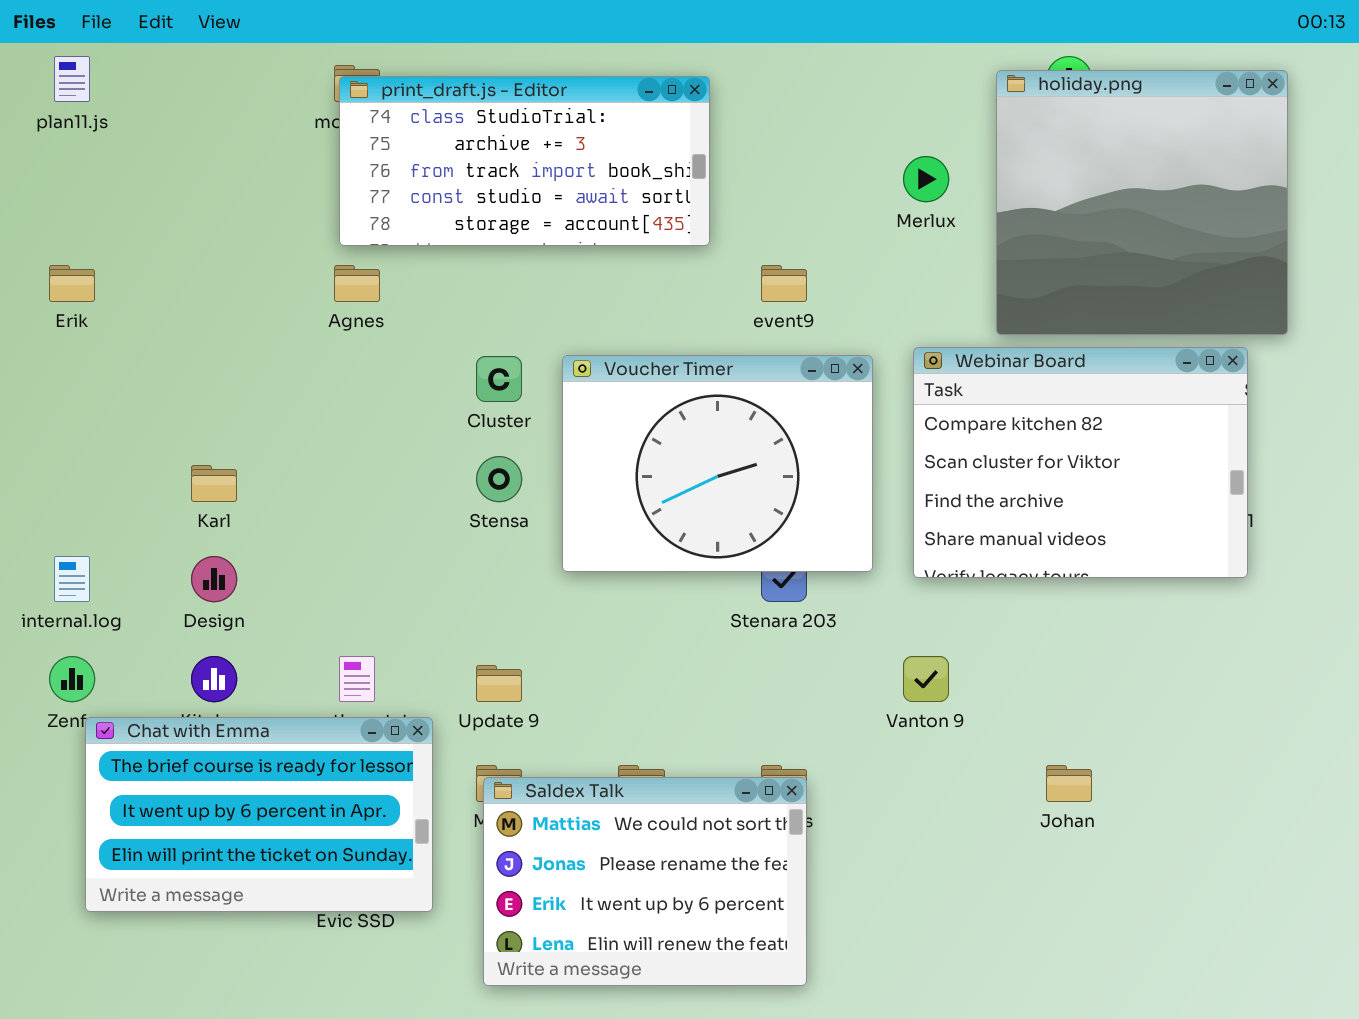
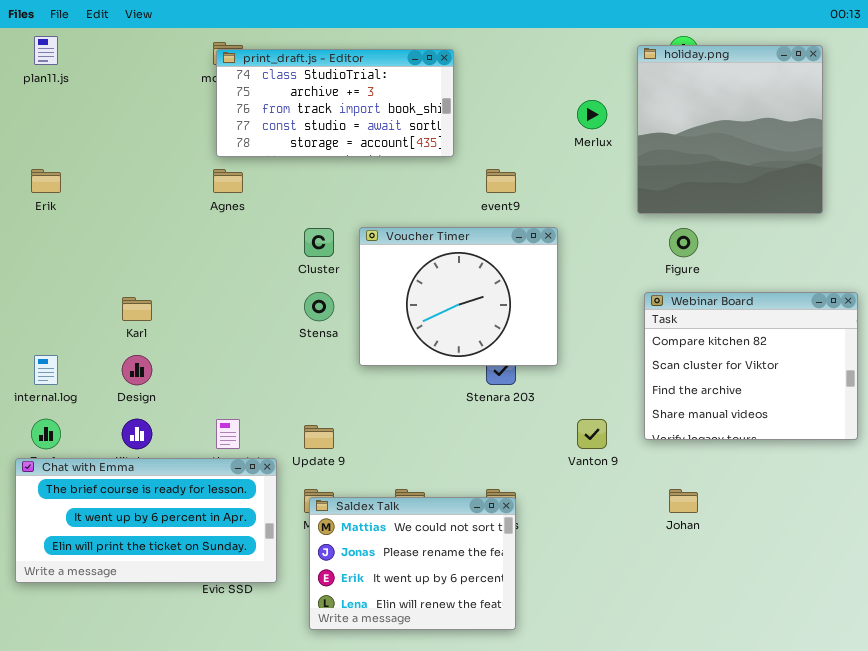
Webinar Board: [913,347,1248,578] -> [644,292,858,440], moved
Chat with Emma: [85,717,433,912] -> [15,458,277,583], resized

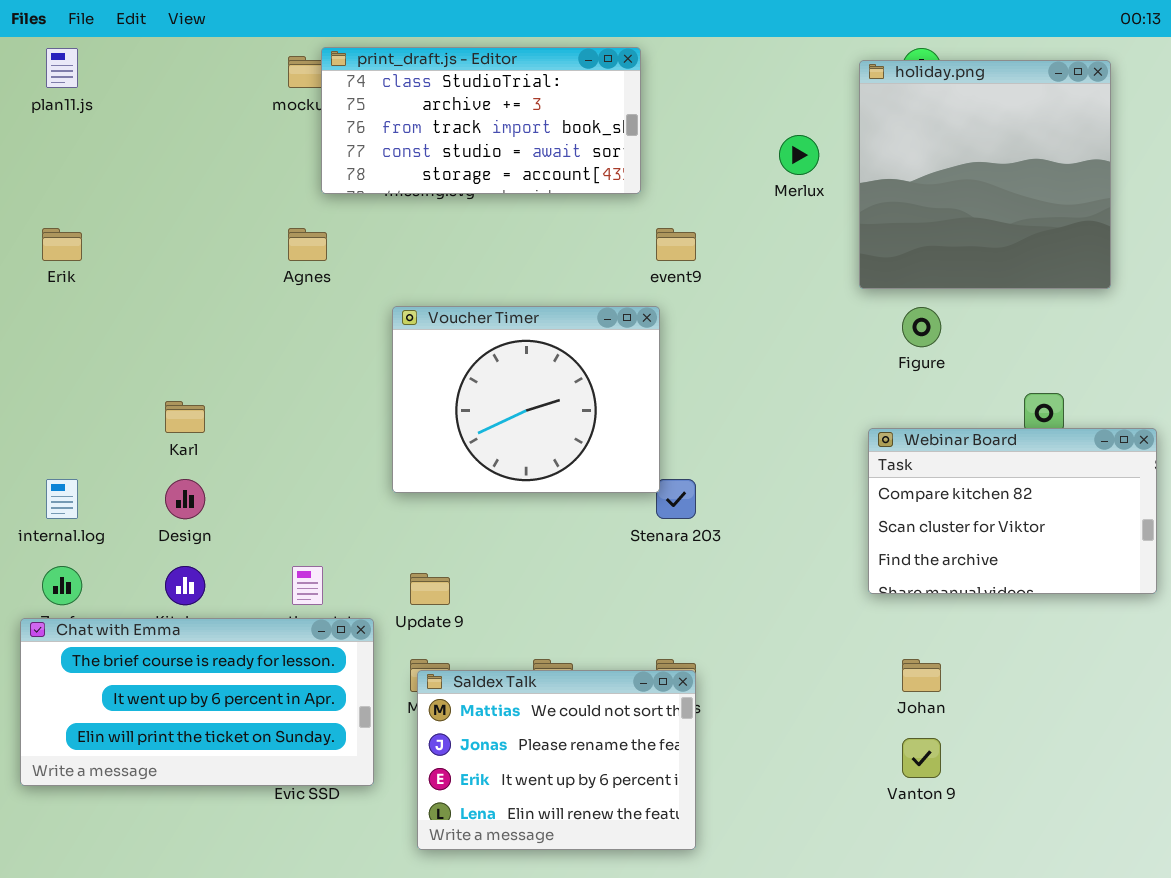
print_draft.js - Editor: [216,49,454,157] -> [321,47,641,194], moved
Voucher Timer: [359,227,558,366] -> [392,306,660,493], moved
Webinar Board: [644,292,858,440] -> [868,428,1157,594], resized
Vanton 9: [577,419,607,449] -> [902,738,941,778], moved

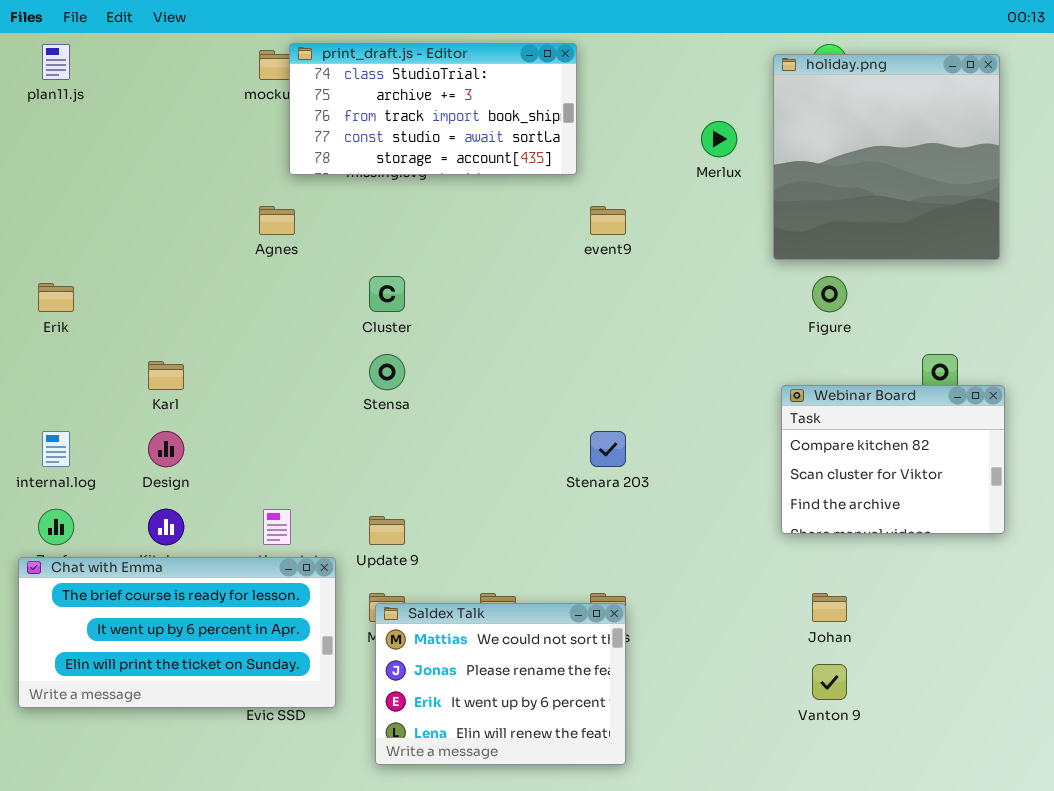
Erik: [42,228,82,261] -> [38,283,74,312], moved
Voucher Timer: [392,306,660,493] -> none, closed
Webinar Board: [868,428,1157,594] -> [781,385,1005,534], resized

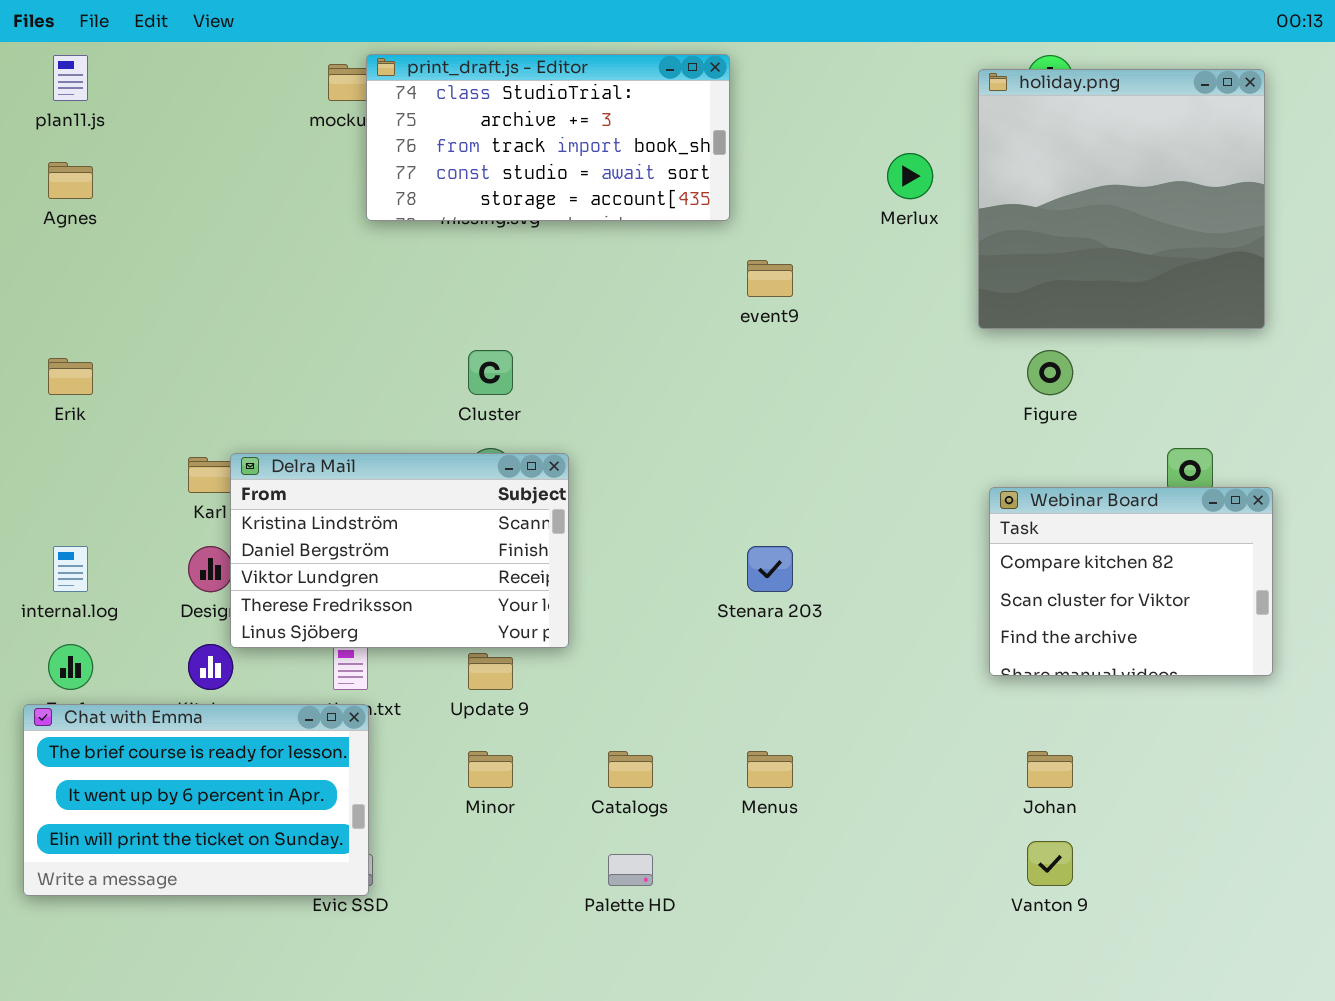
Agnes: [259,206,295,235] -> [48,162,93,199], moved
Delra Mail: none -> [230,453,569,648], opened
Chat with Emma: [18,557,336,708] -> [23,704,369,896], resized
Saldex Talk: [375,603,626,765] -> none, closed

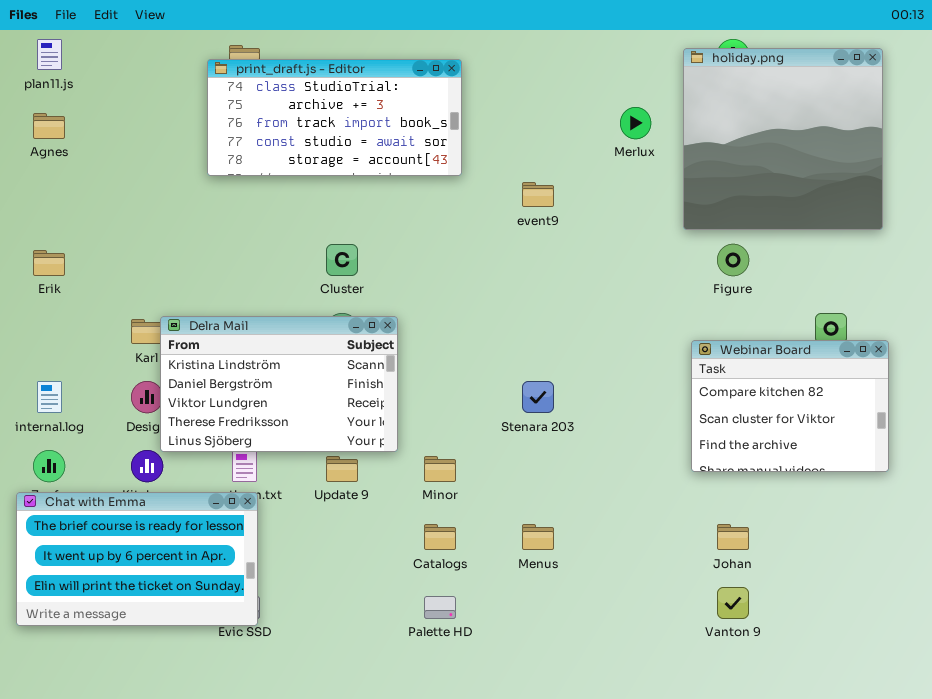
print_draft.js - Editor: [366,54,730,221] -> [207,59,462,176], moved
Minor: [468,751,513,788] -> [424,456,456,482], moved

